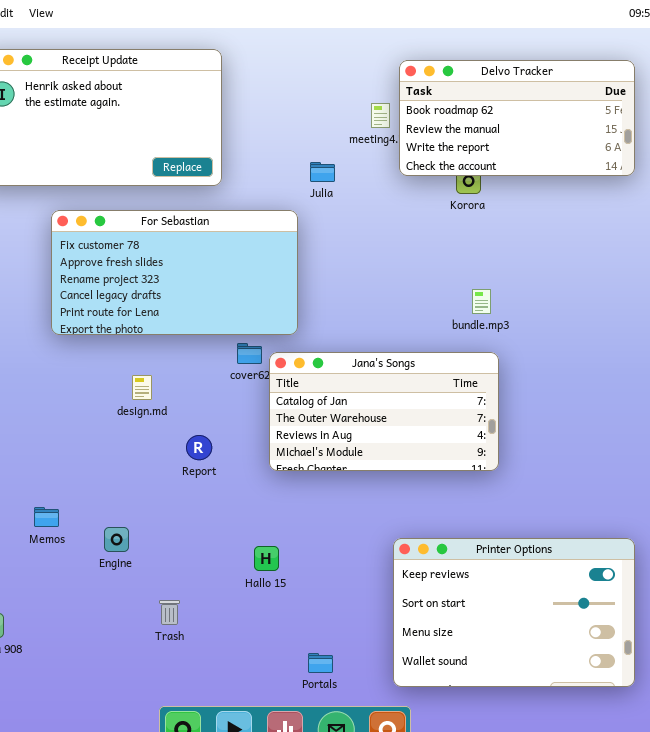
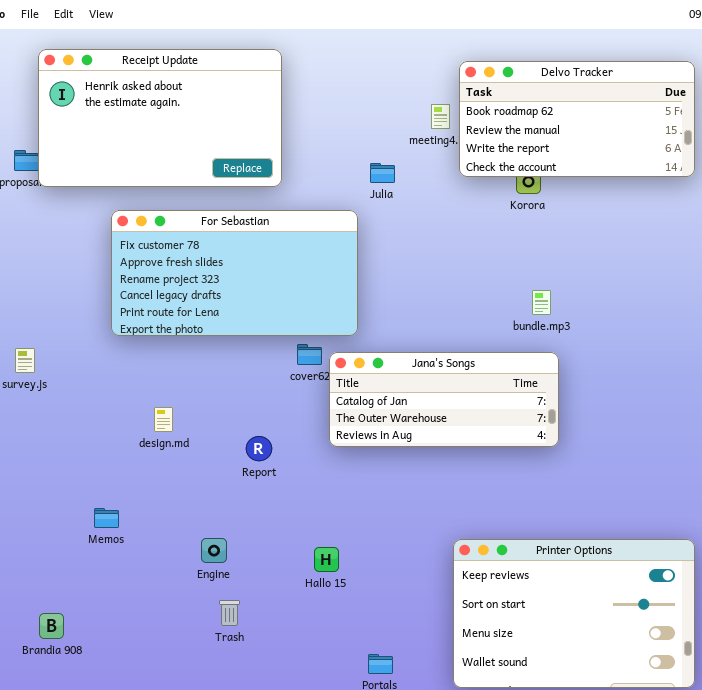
Jana's Songs: [269,352,499,471] -> [329,352,559,447], resized
design.md: [132,375,152,400] -> [154,407,173,432], moved
Engine: [104,527,129,552] -> [201,538,227,563], moved

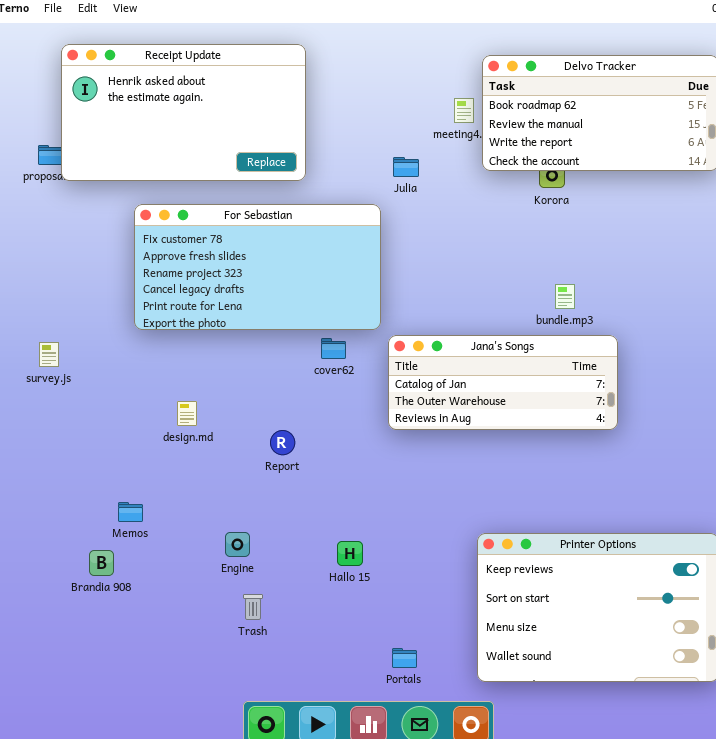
Jana's Songs: [329,352,559,447] -> [388,335,618,430], moved
Brandia 908: [39,613,64,639] -> [89,550,114,576], moved

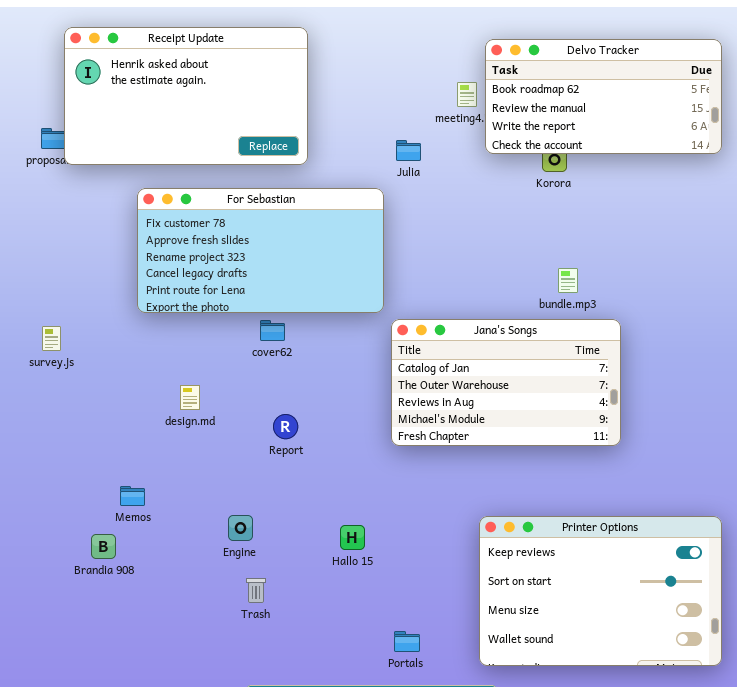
Jana's Songs: [388,335,618,430] -> [391,319,621,446], resized
cover62: [321,338,346,359] -> [260,320,285,341], moved

